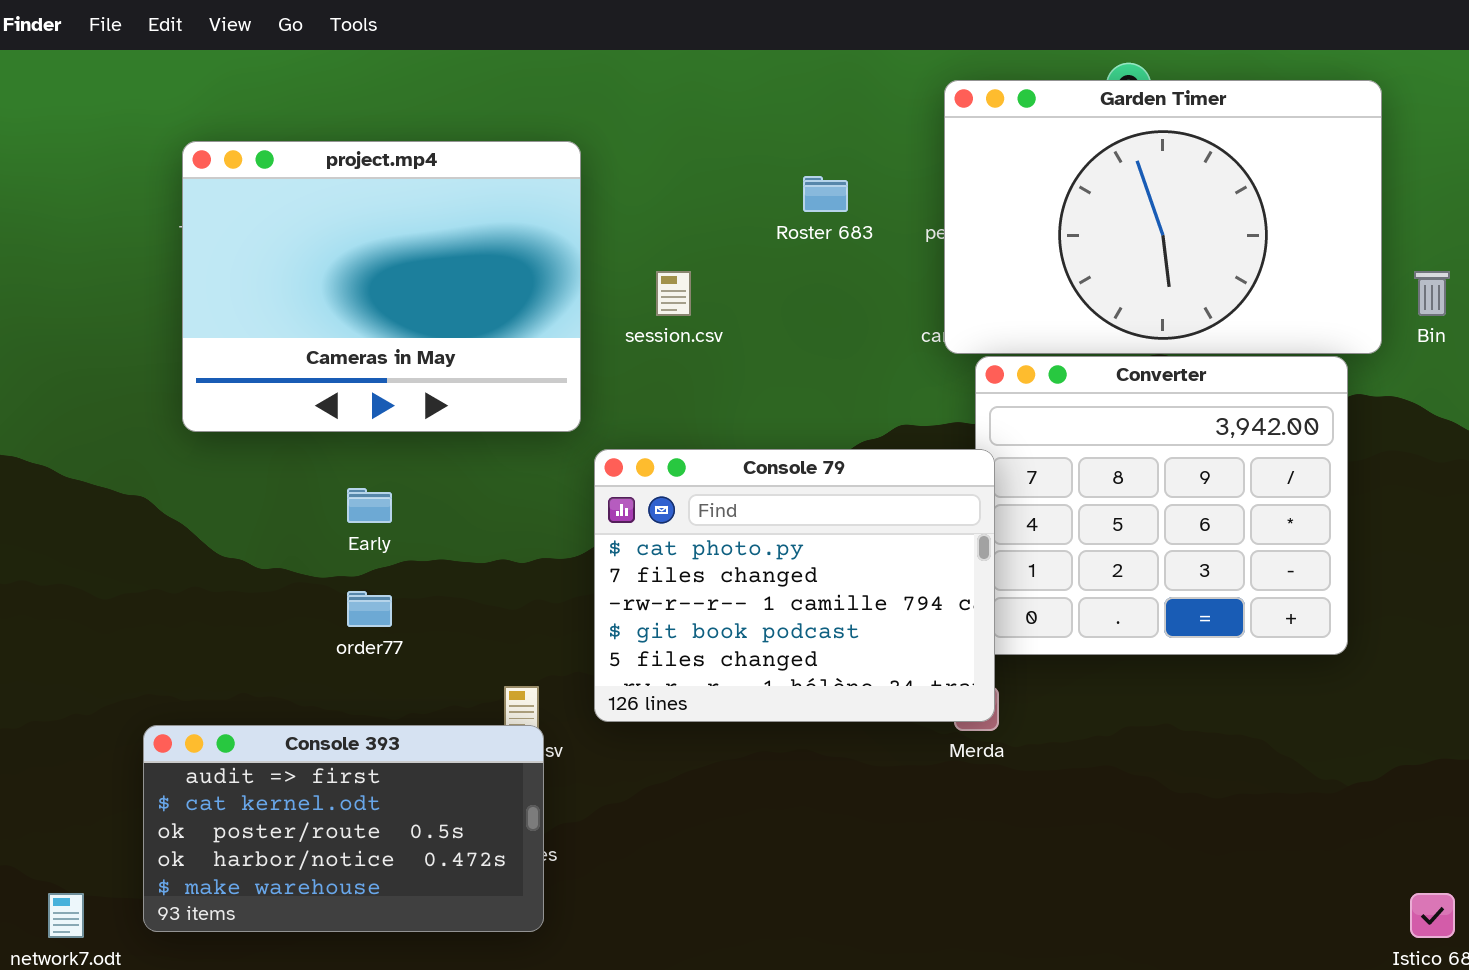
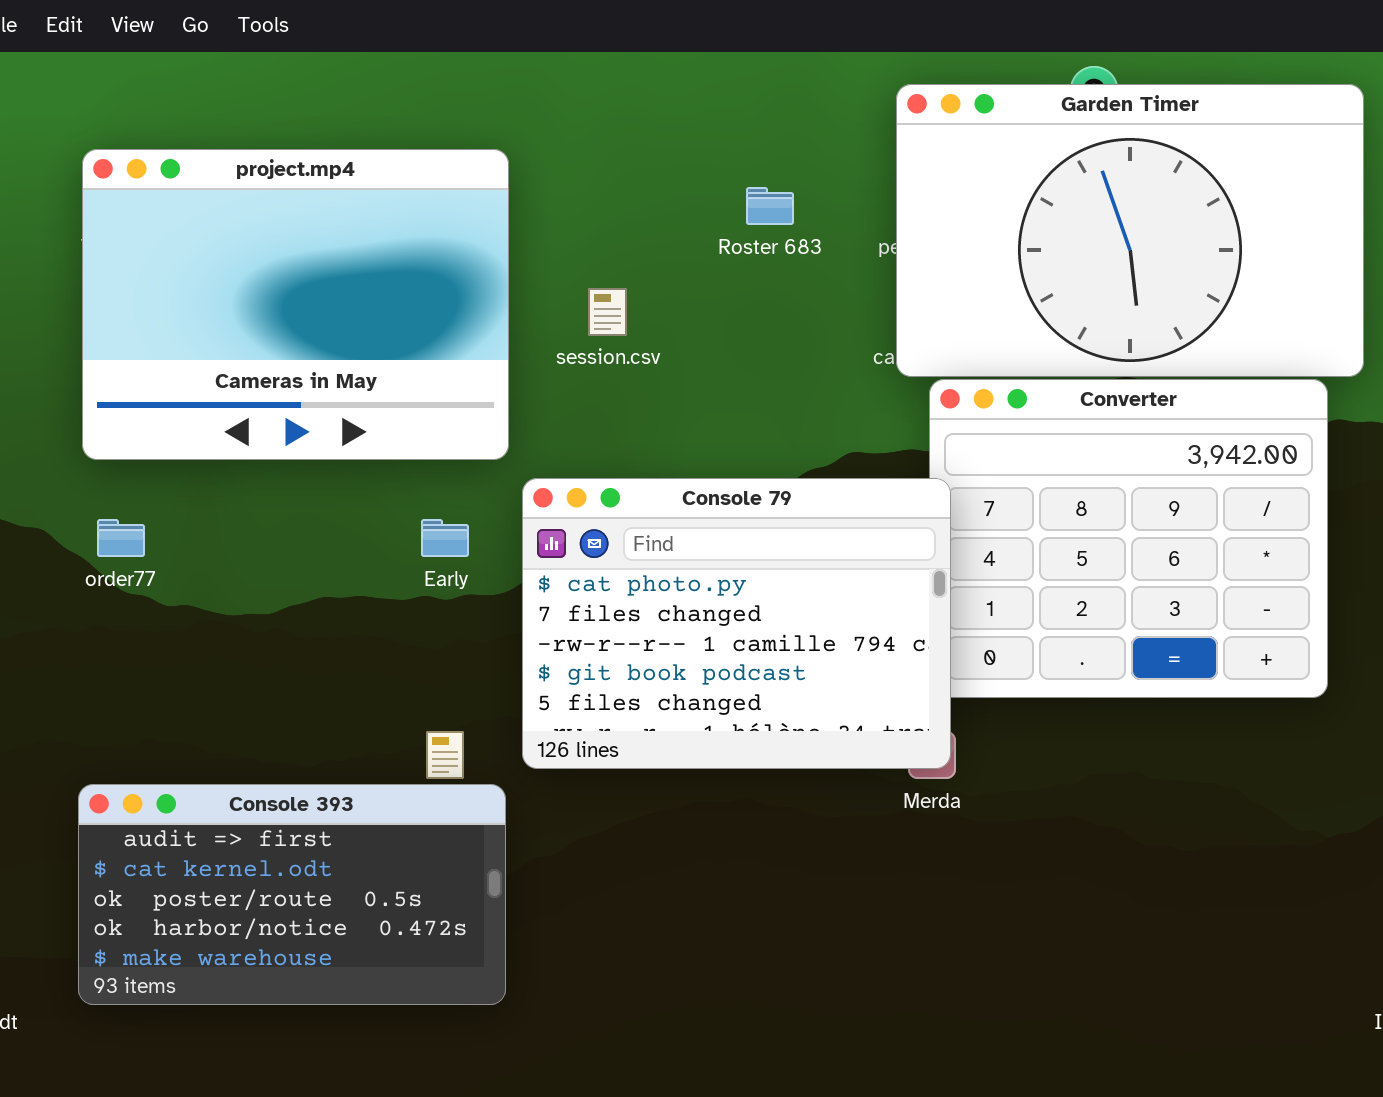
Early: [347,488,392,523] -> [421,519,469,557], moved
order77: [347,591,392,627] -> [97,519,145,557], moved
Console 393: [143,725,544,932] -> [78,784,506,1005], moved

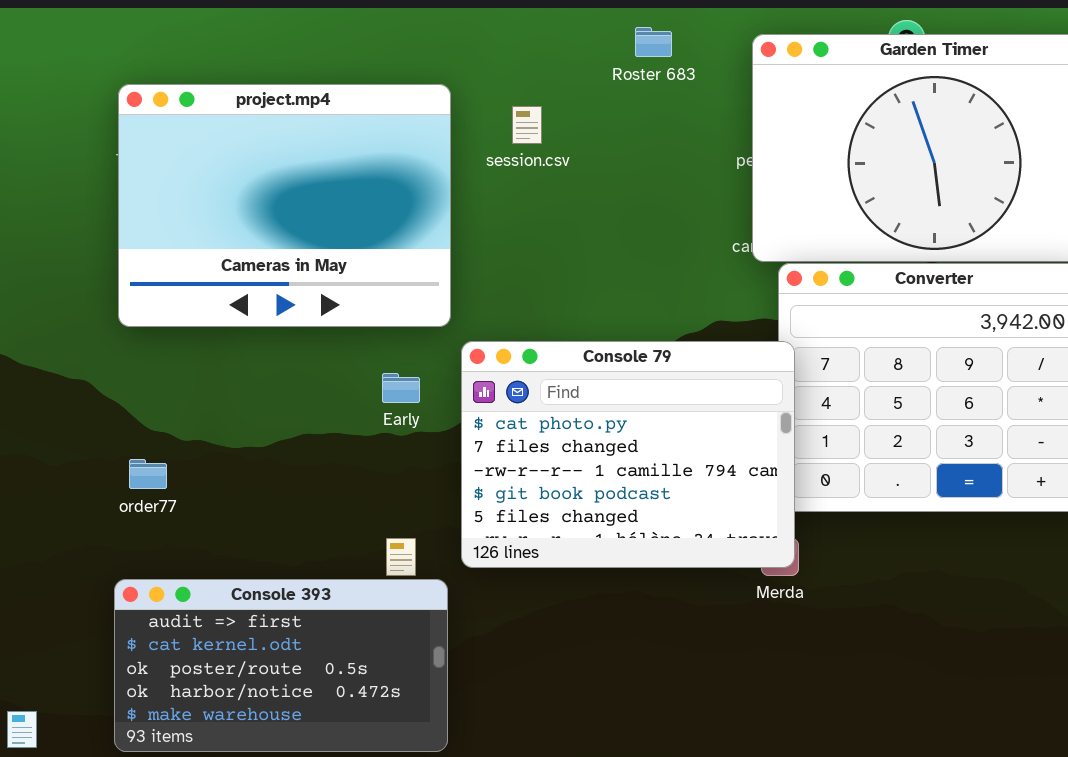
Roster 683: [746,187,794,225] -> [635,27,672,57], moved
session.csv: [588,288,627,336] -> [512,106,542,144], moved
order77: [97,519,145,557] -> [129,459,167,489], moved

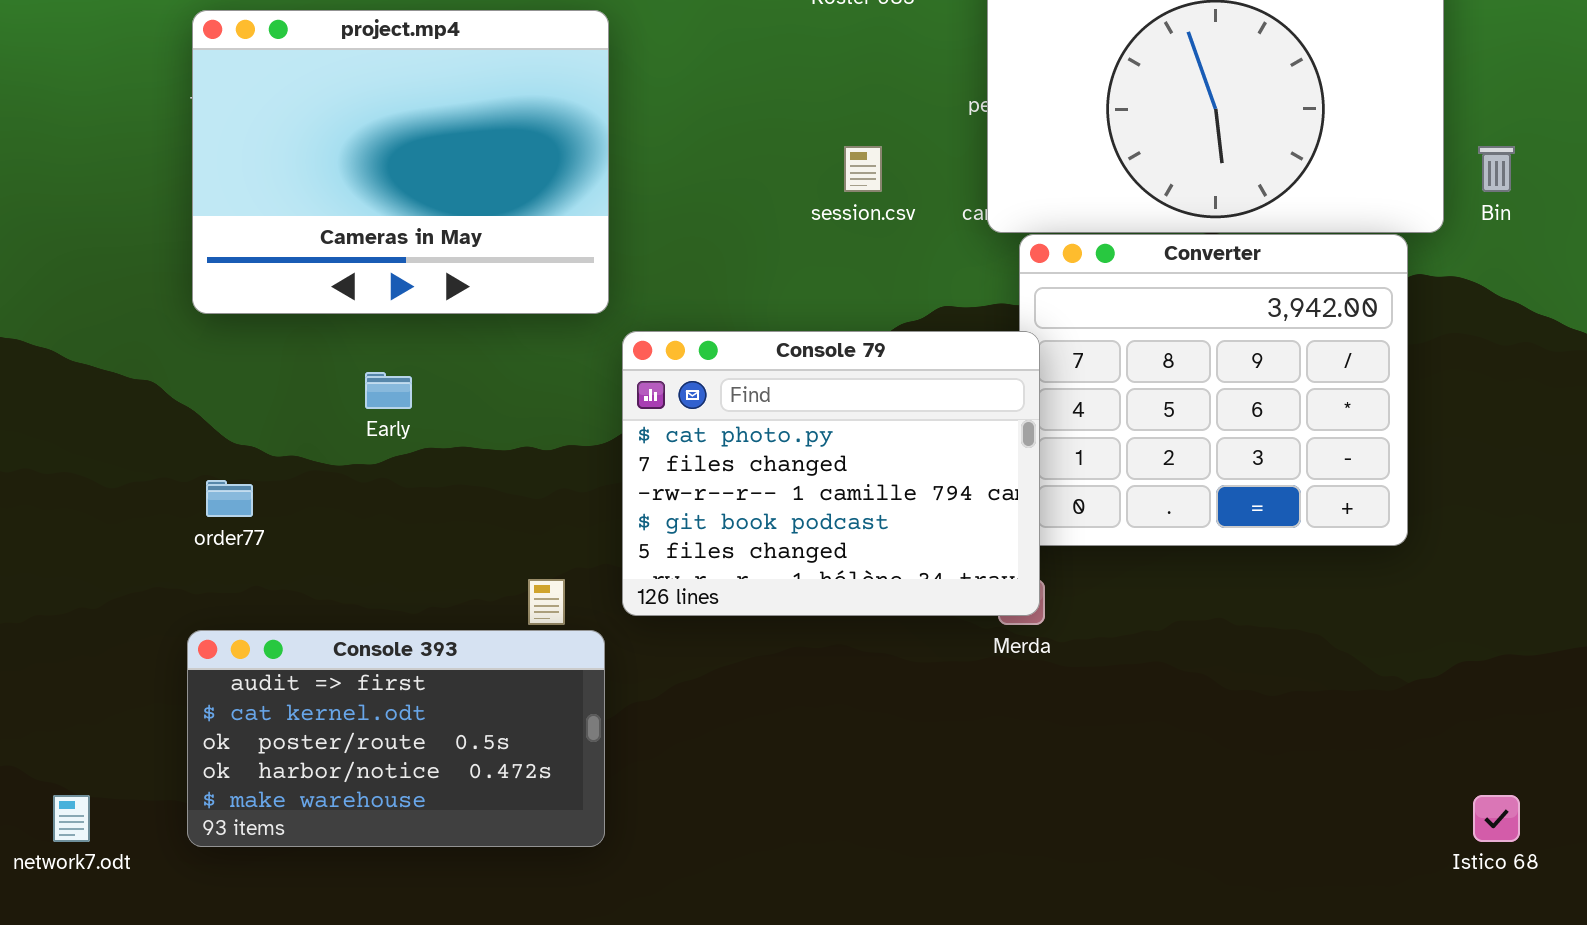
session.csv: [512,106,542,144] -> [844,146,882,192], moved
Early: [382,373,420,403] -> [365,372,412,409], moved

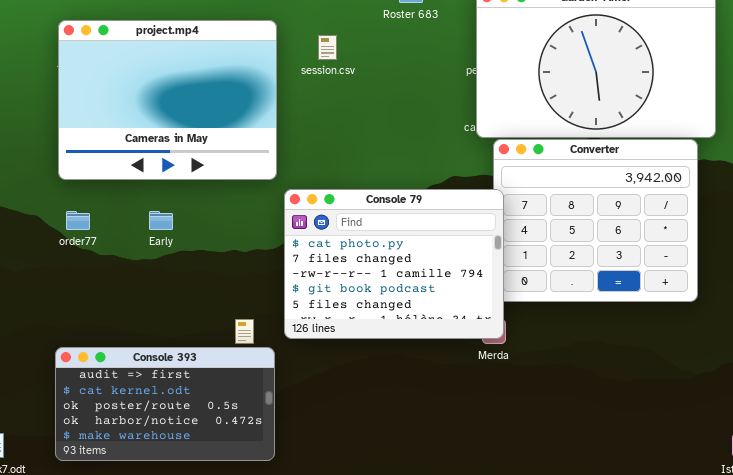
session.csv: [844,146,882,192] -> [318,35,337,60], moved
order77: [206,480,253,517] -> [66,211,90,230], moved

